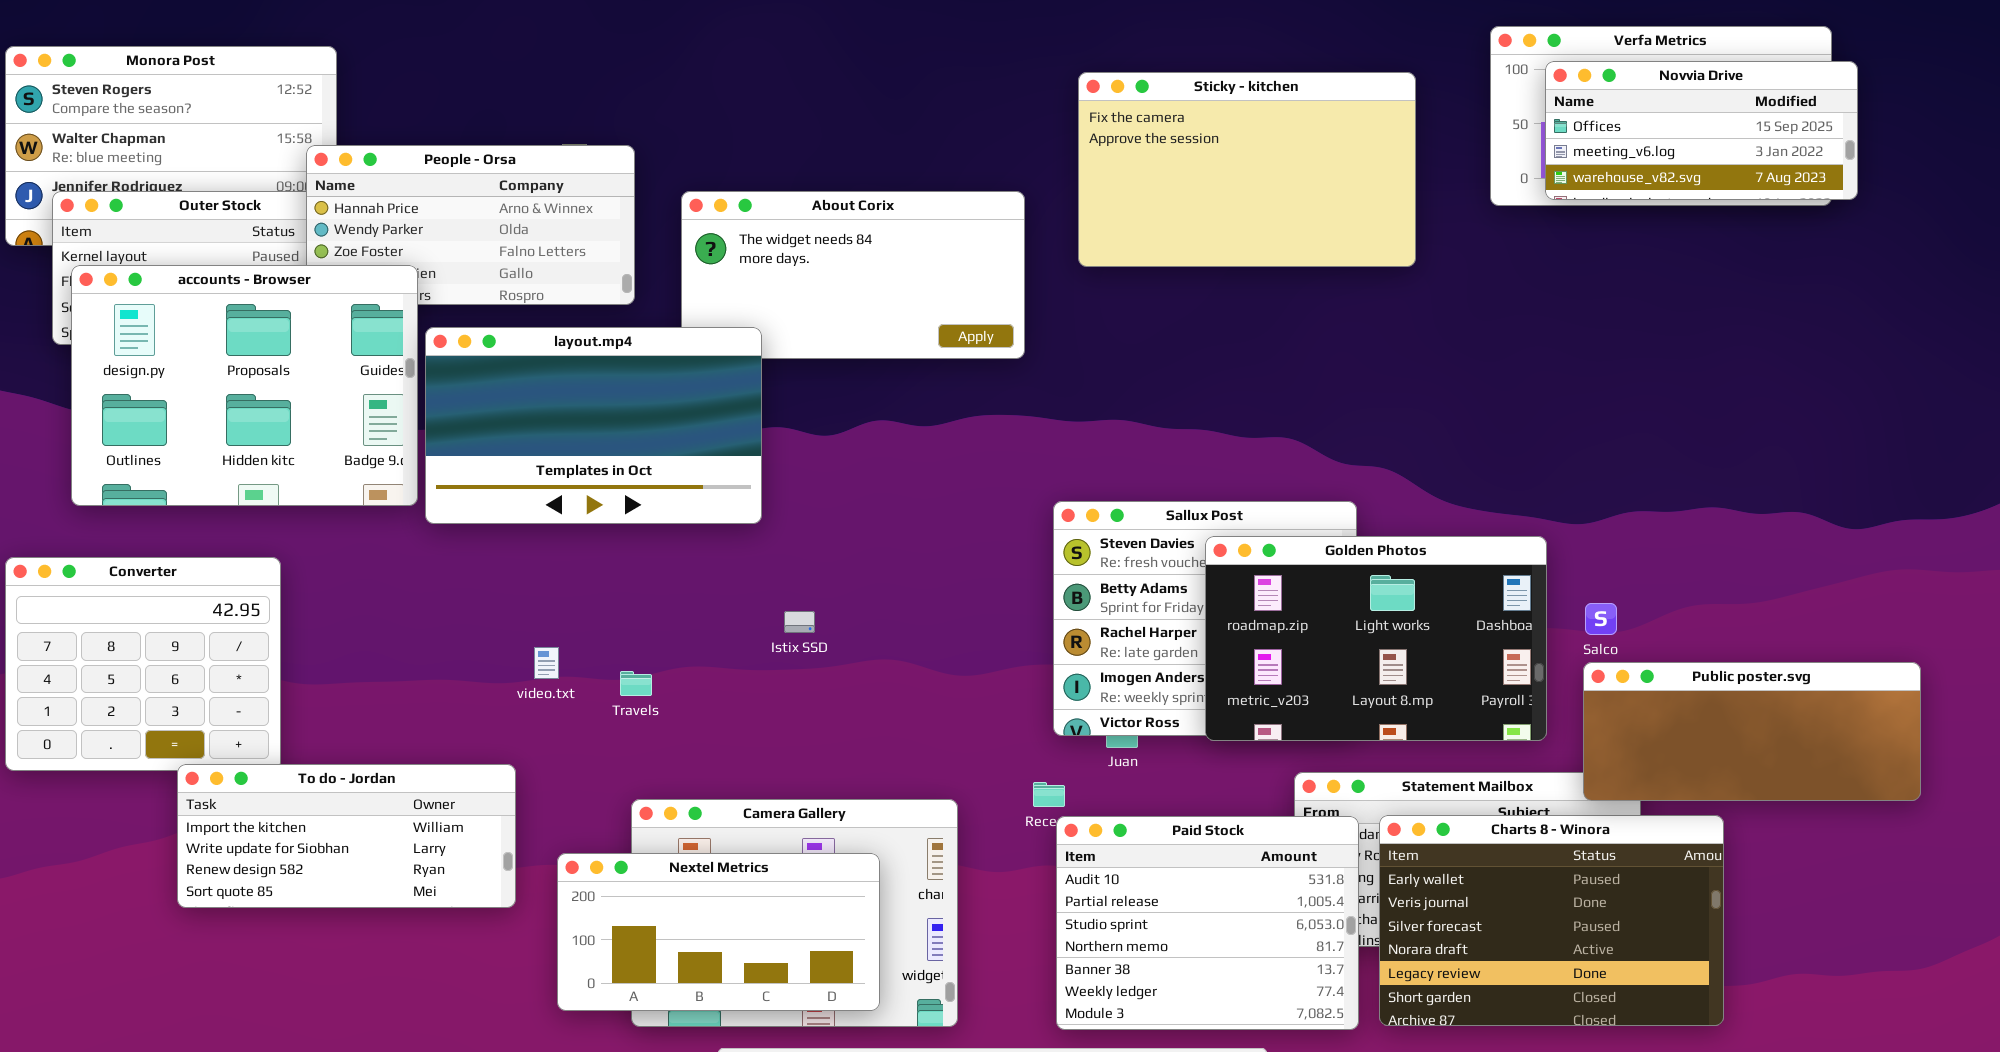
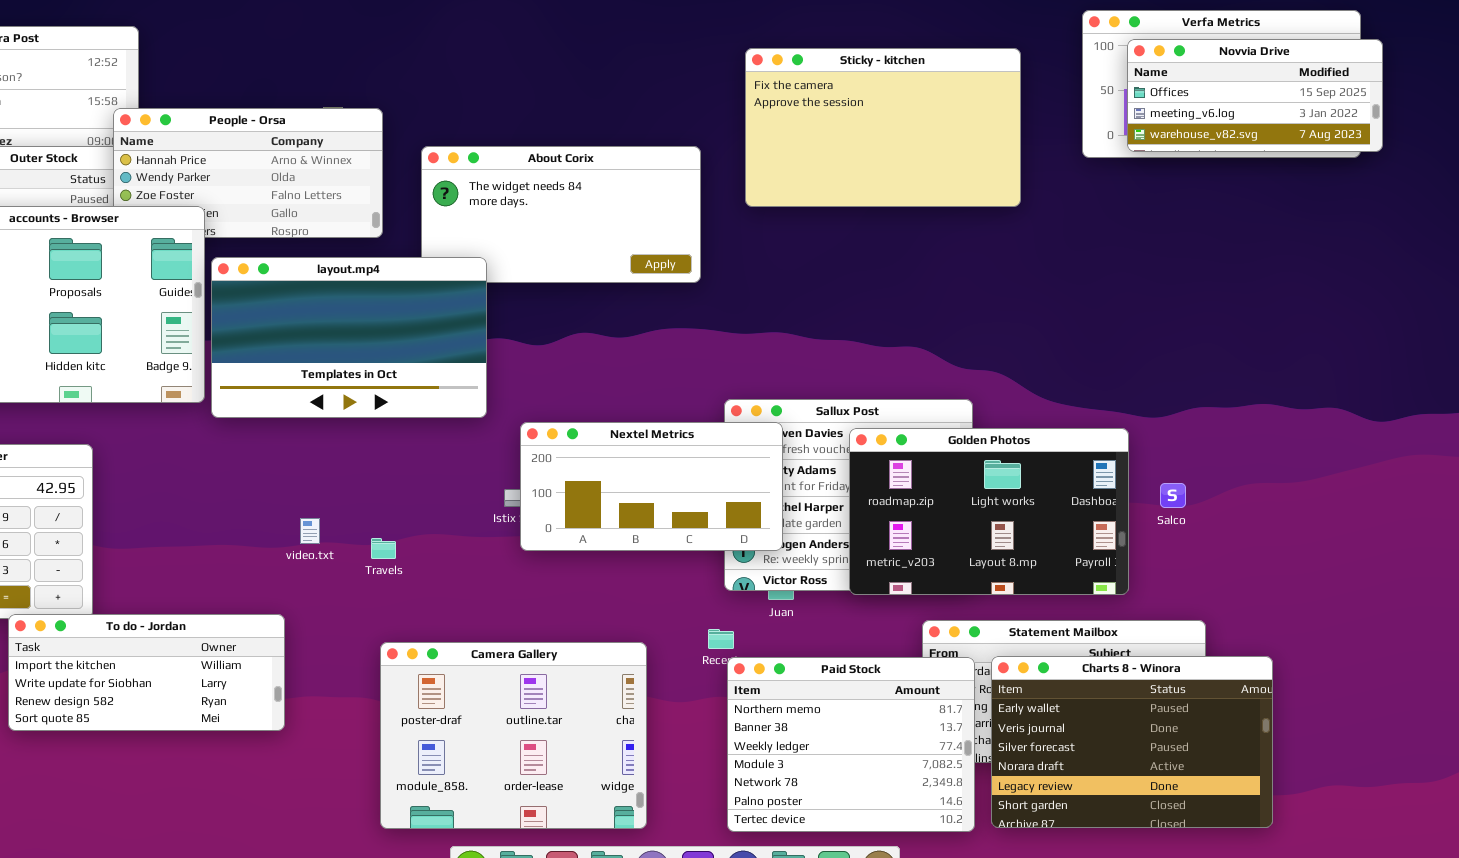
Public poster.svg: [1583,662,1921,801] -> none, closed
Paid Stock: [1056,816,1359,1030] -> [727,657,975,832], scrolled down 3 rows
Nextel Metrics: [557,853,880,1011] -> [520,422,783,551], moved

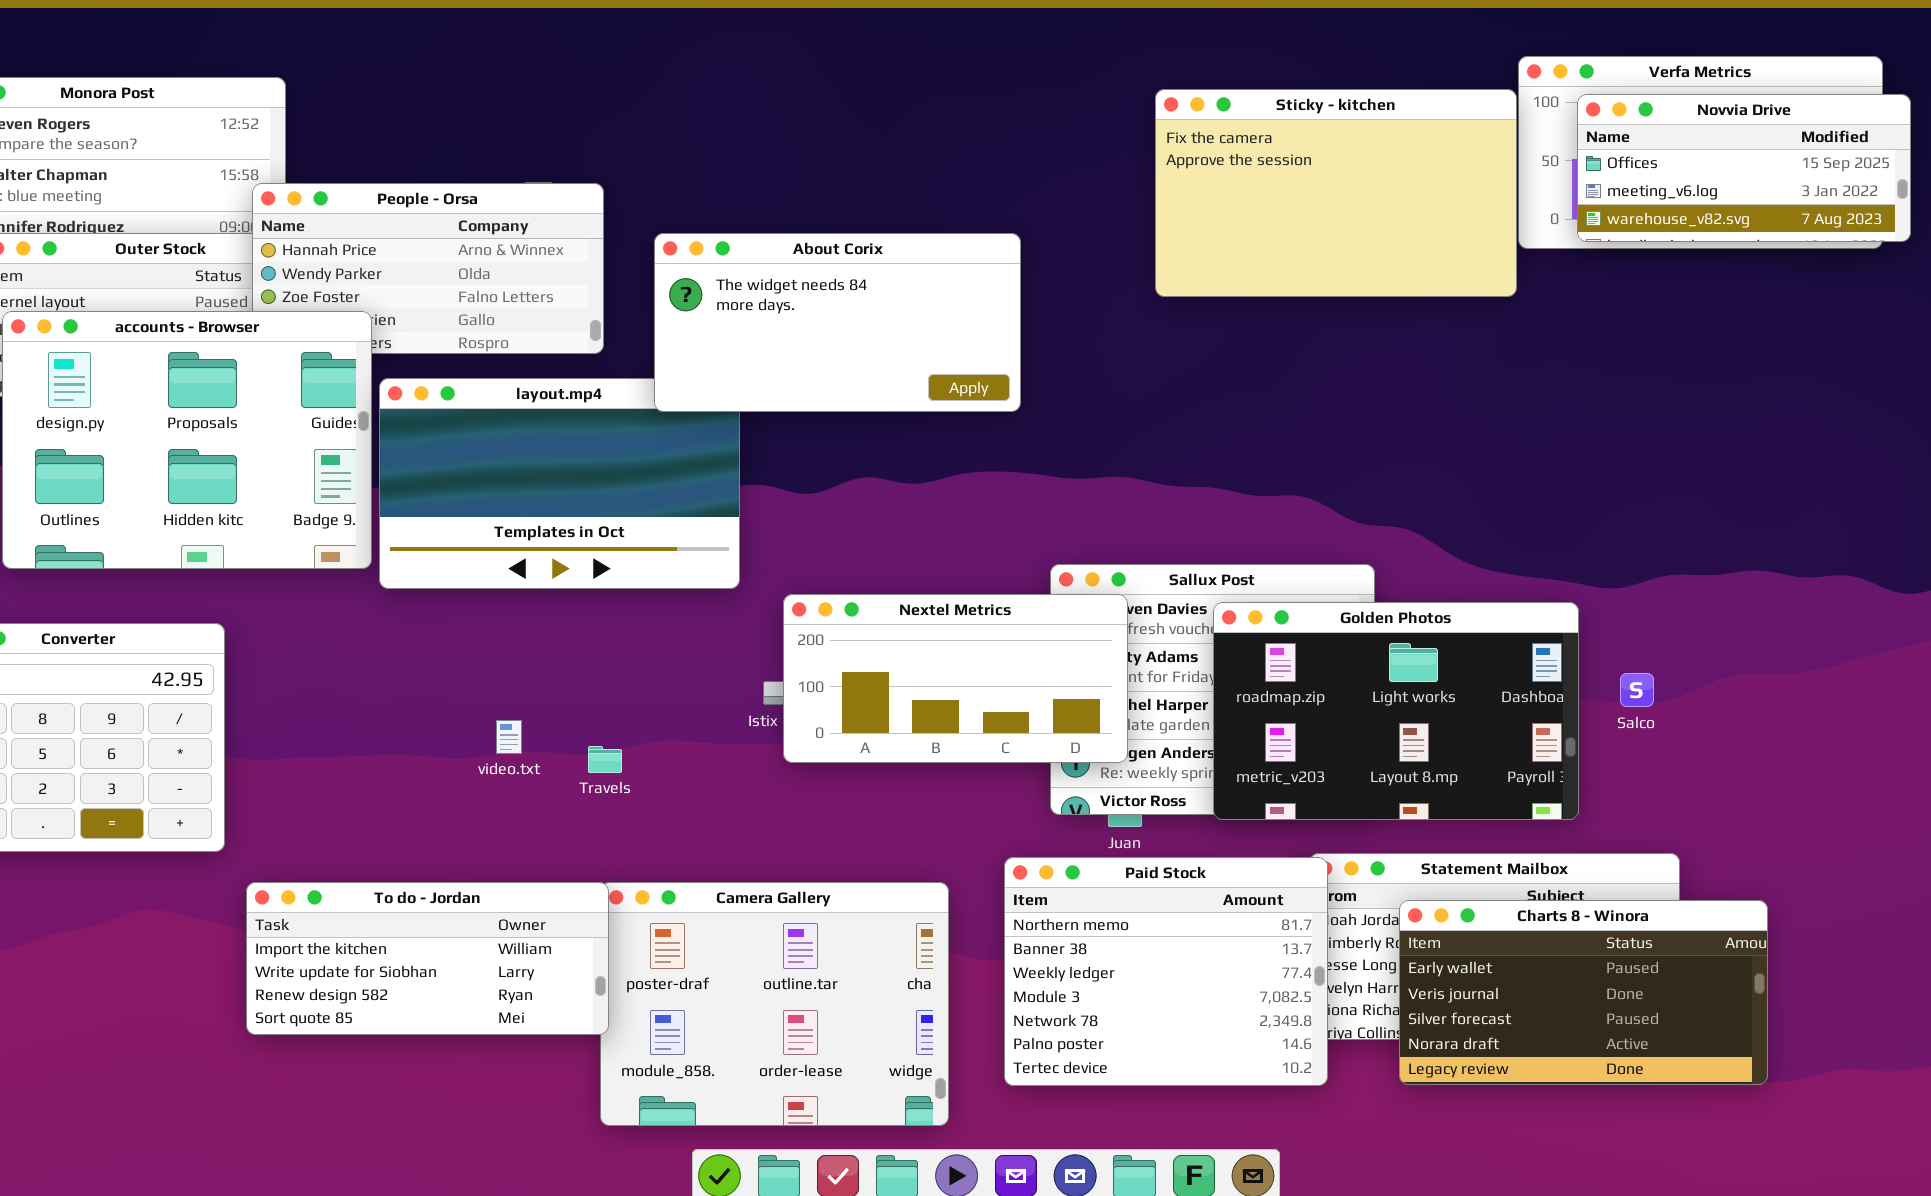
Sticky - kitchen: [745,48,1021,207] -> [1155,89,1517,297], moved
About Corix: [421,146,701,283] -> [654,233,1021,412], raised
To do - Jordan: [8,614,285,731] -> [246,882,609,1035], moved
Charts 8 - Winora: [991,656,1273,828] -> [1399,900,1768,1085], resized
Paid Stock: [727,657,975,832] -> [1004,857,1328,1086], moved

